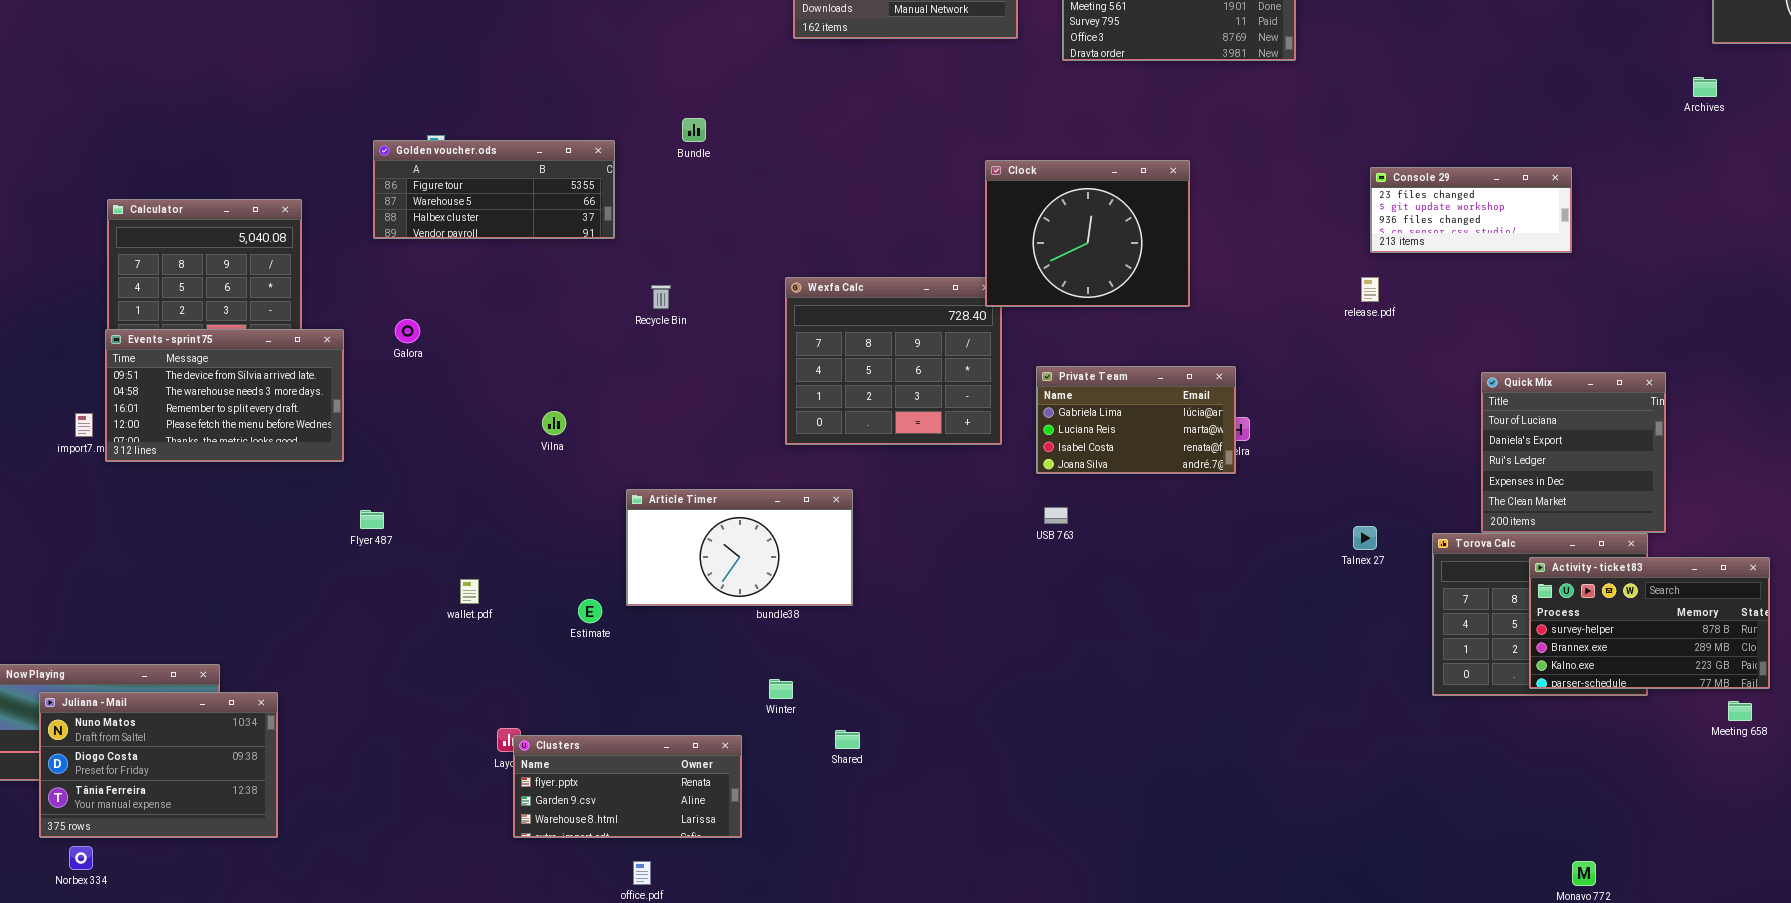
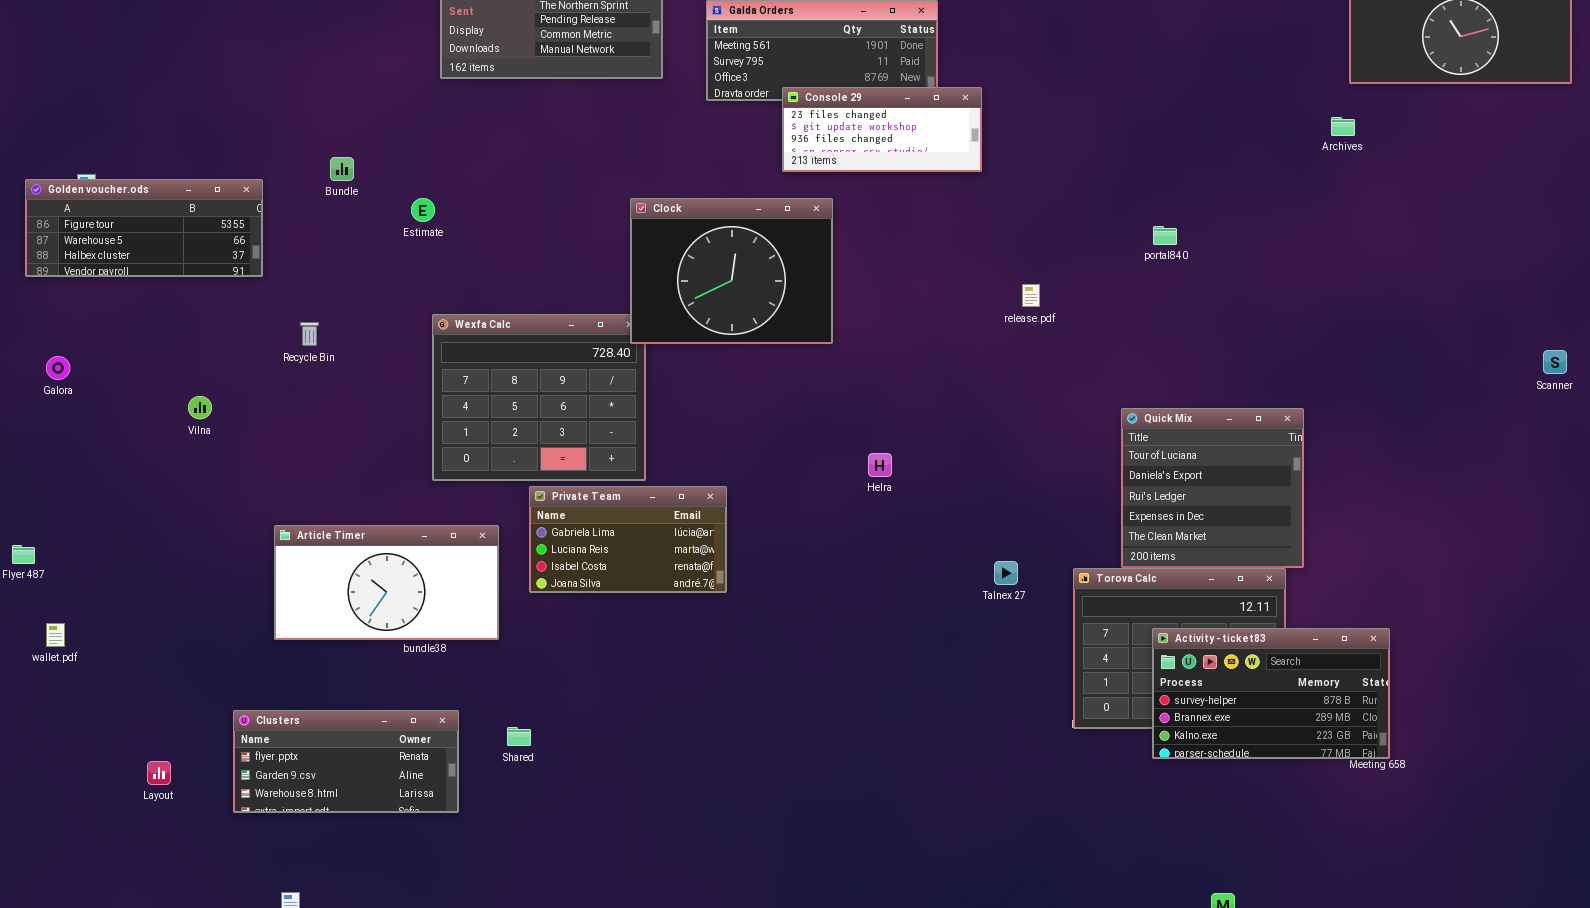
Console 29: [1370,167,1572,253] -> [782,87,982,172], moved
release.pdf: [1361,277,1379,302] -> [1022,284,1040,307], moved
Private Team: [1036,366,1236,474] -> [529,486,727,593], moved
Vilna: [542,411,566,435] -> [188,396,212,419], moved
Activity - ticket83: [1529,557,1770,689] -> [1152,628,1390,759], moved
wallet.pdf: [460,579,479,604] -> [46,623,65,647], moved
Estimate: [578,599,602,623] -> [411,198,435,222], moved
Shared: [835,730,860,749] -> [507,727,531,746], moved
Clusters: [513,735,742,838] -> [233,710,459,813], moved

